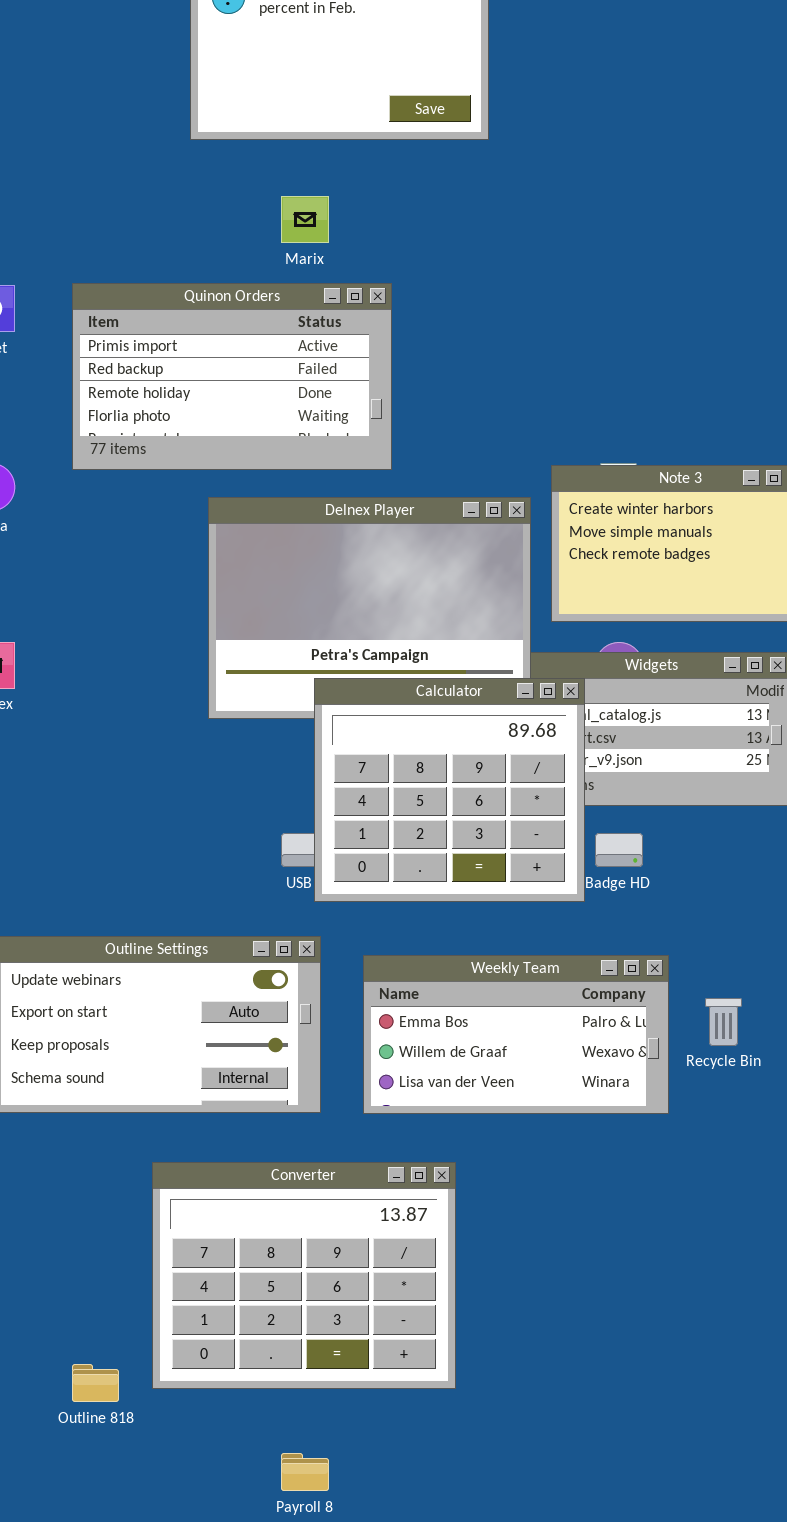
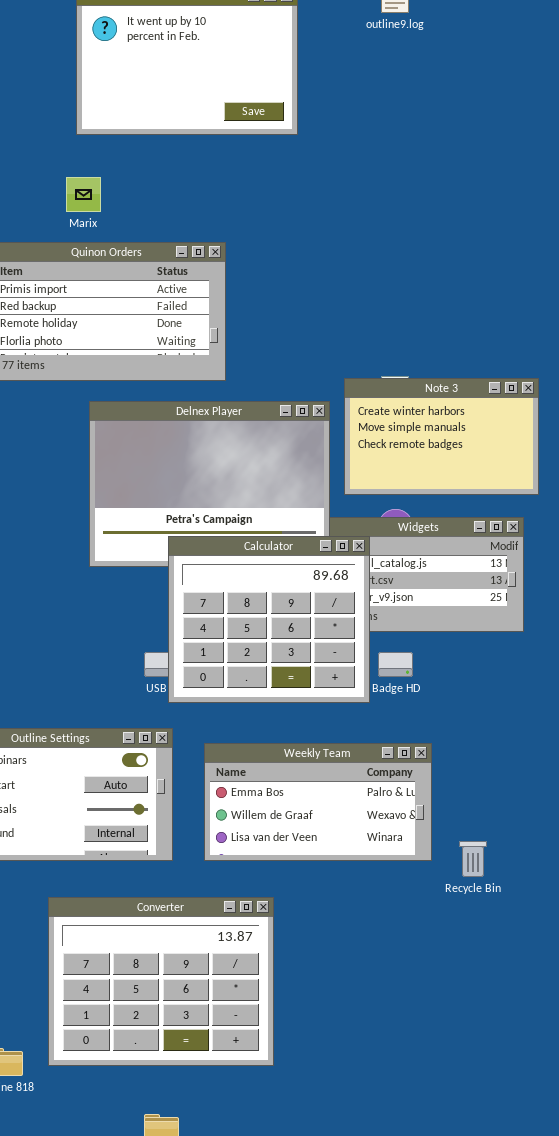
Marix: [281,196,329,243] -> [66,177,101,212], moved
Recycle Bin: [705,998,742,1046] -> [459,841,487,877], moved

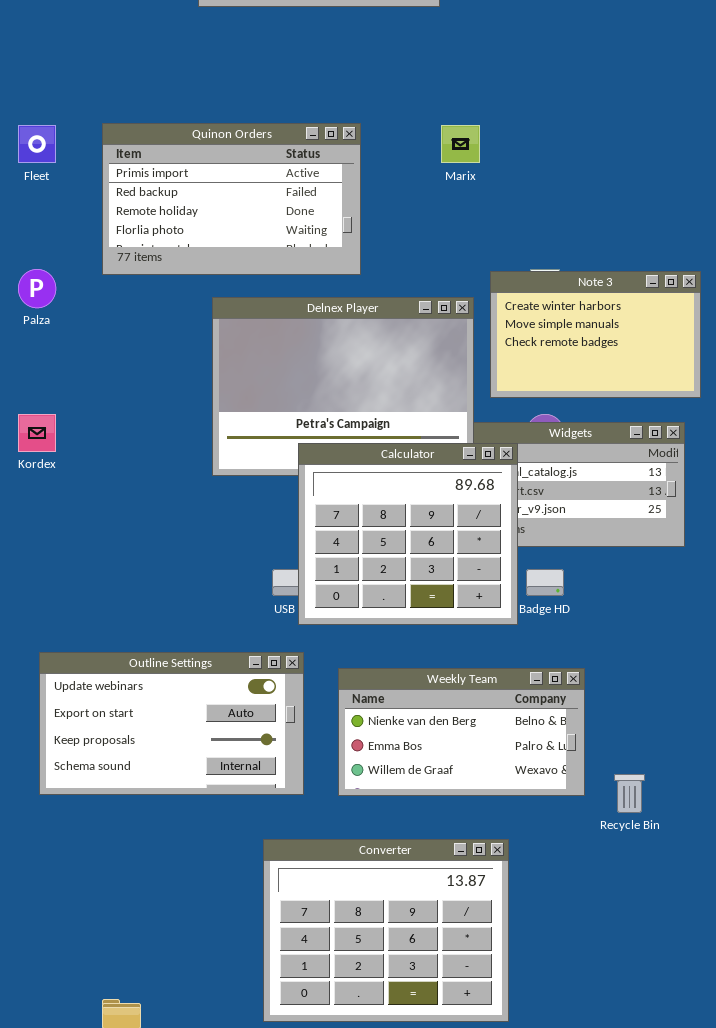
Marix: [66,177,101,212] -> [441,125,480,163], moved
Weekly Team: [204,743,432,861] -> [338,668,585,796], scrolled up 1 row
Converter: [48,897,274,1066] -> [263,839,509,1022], moved

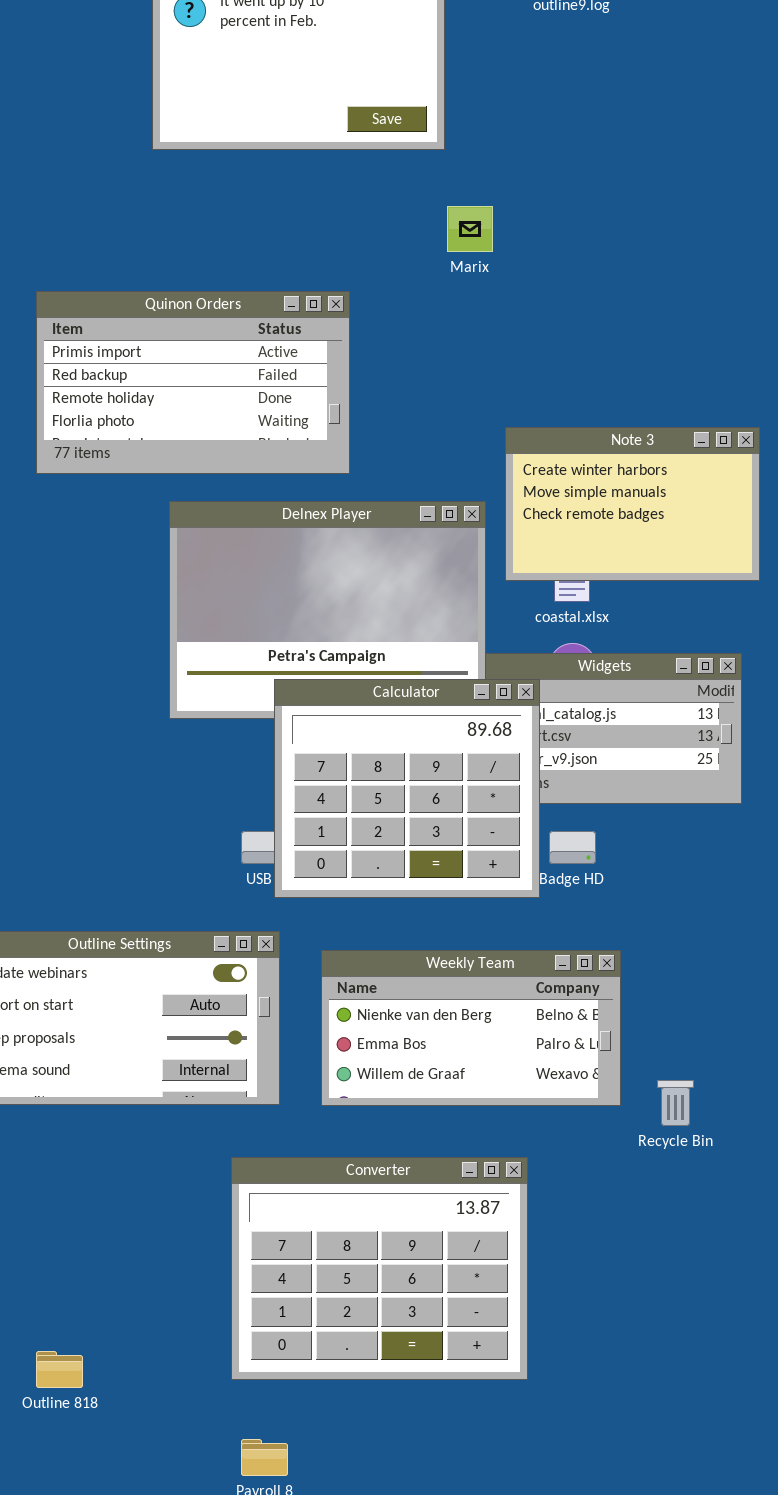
Marix: [441,125,480,163] -> [447,206,493,252], moved
Note 3: [490,271,701,398] -> [505,427,760,581], moved

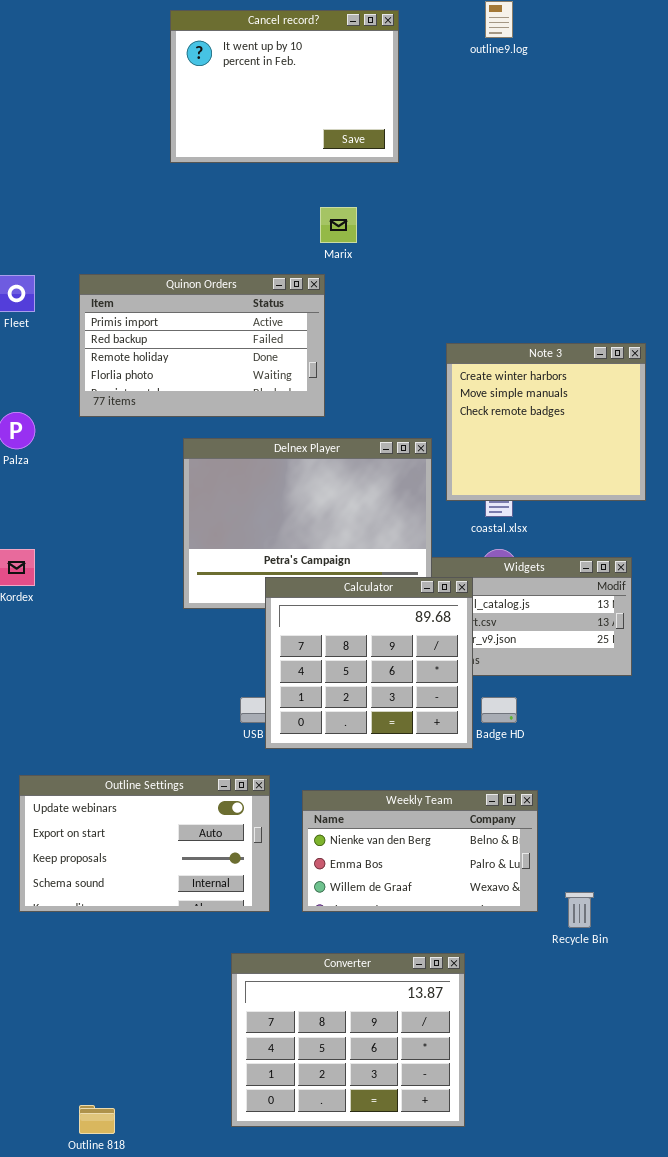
Marix: [447,206,493,252] -> [320,207,357,243], moved
Note 3: [505,427,760,581] -> [446,343,646,501], resized

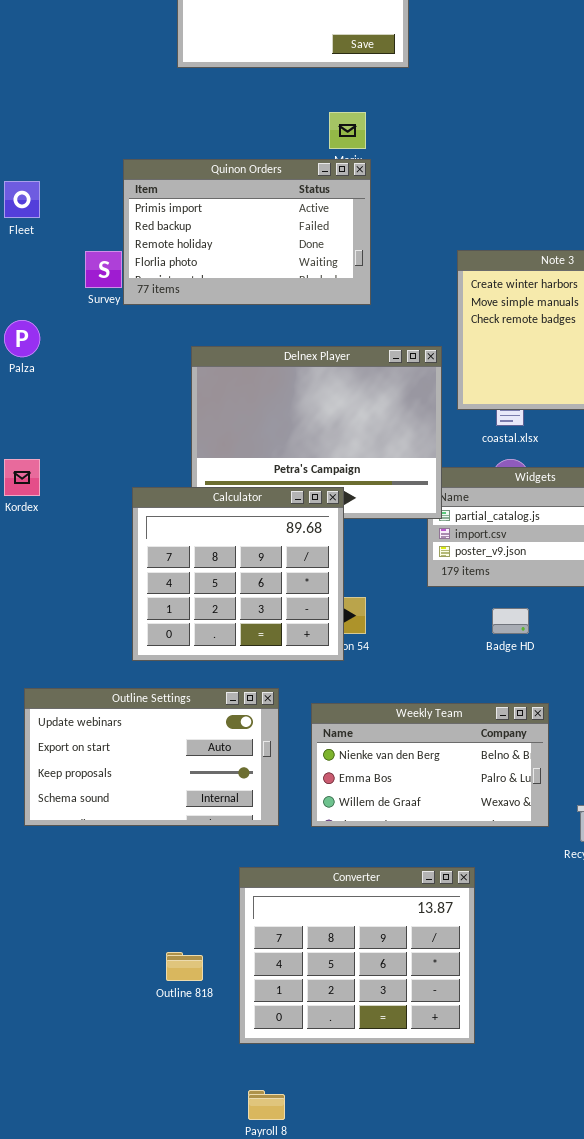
Quinon Orders: [79,274,325,417] -> [123,159,371,305], moved
Calculator: [265,577,473,749] -> [132,487,344,661], moved
Outline 818: [79,1105,115,1134] -> [166,952,203,981], moved

